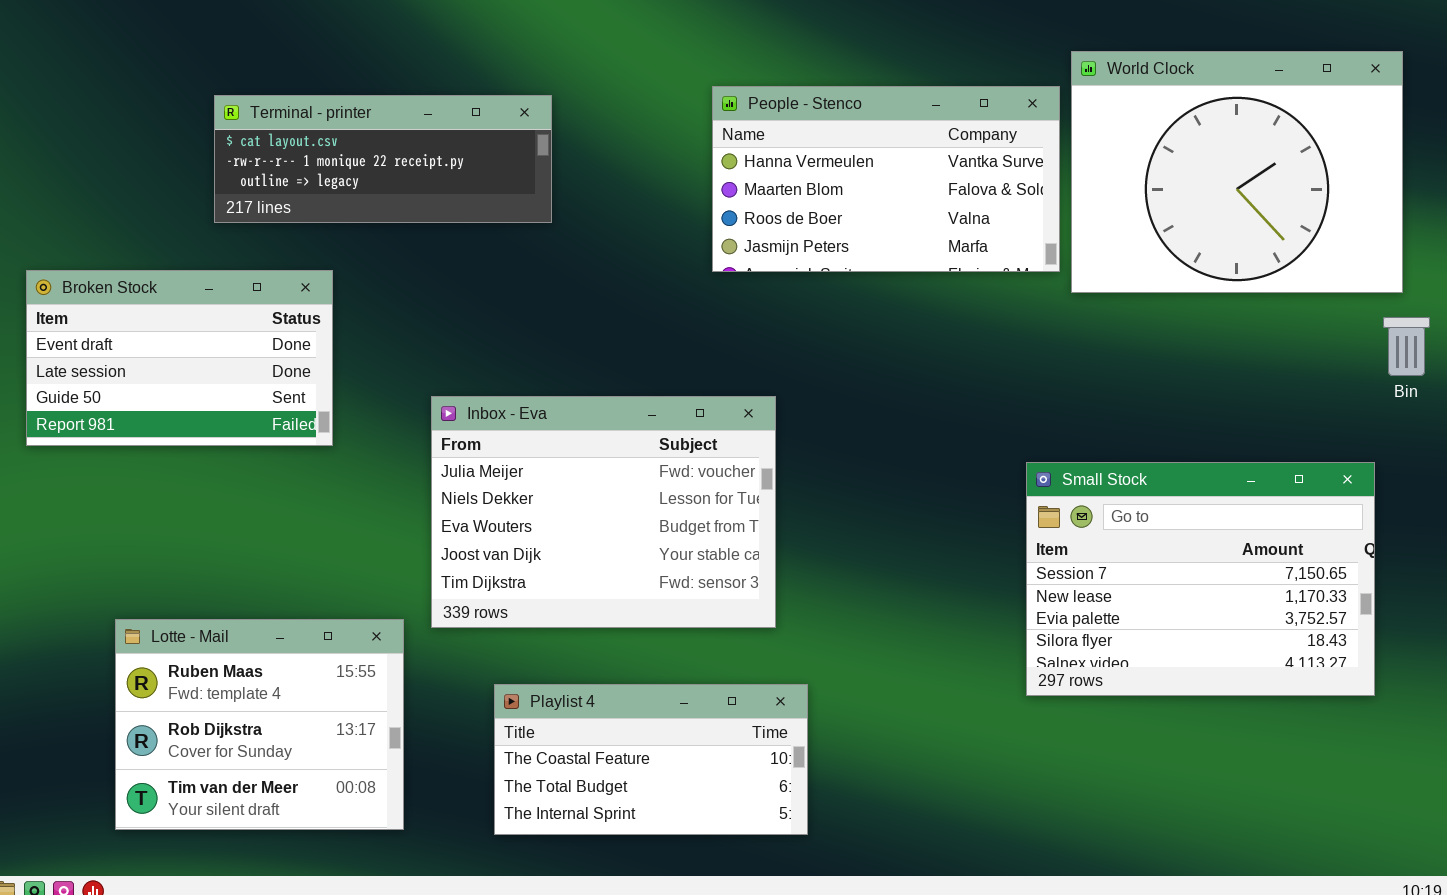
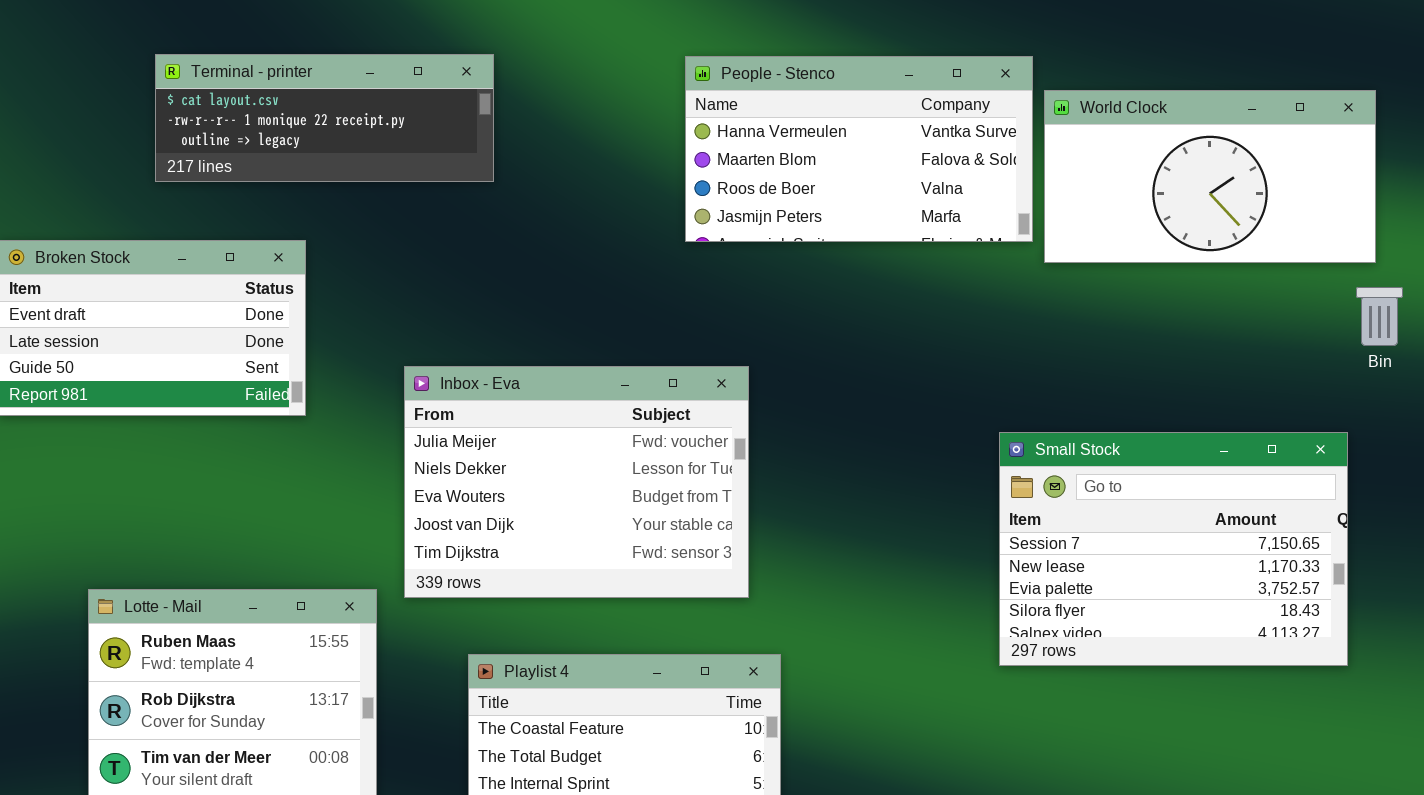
World Clock: [1071,51,1403,293] -> [1044,90,1376,263], resized
Terminal - printer: [214,95,552,223] -> [155,54,494,182], moved

